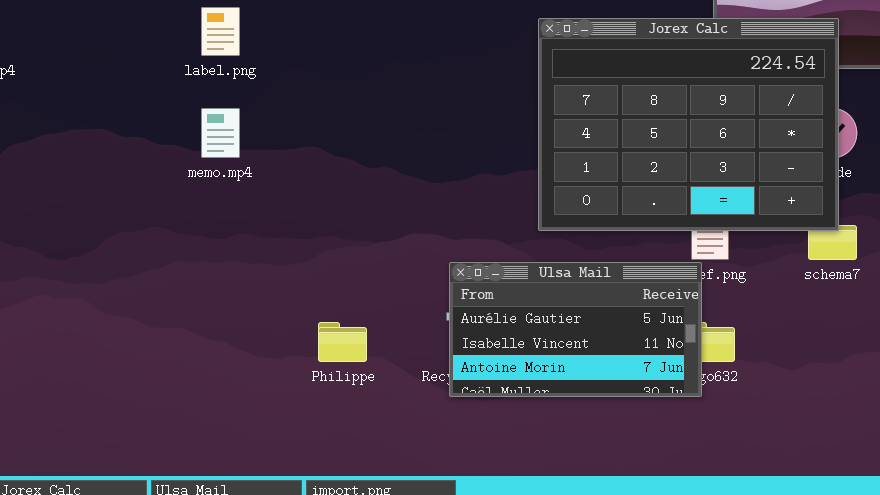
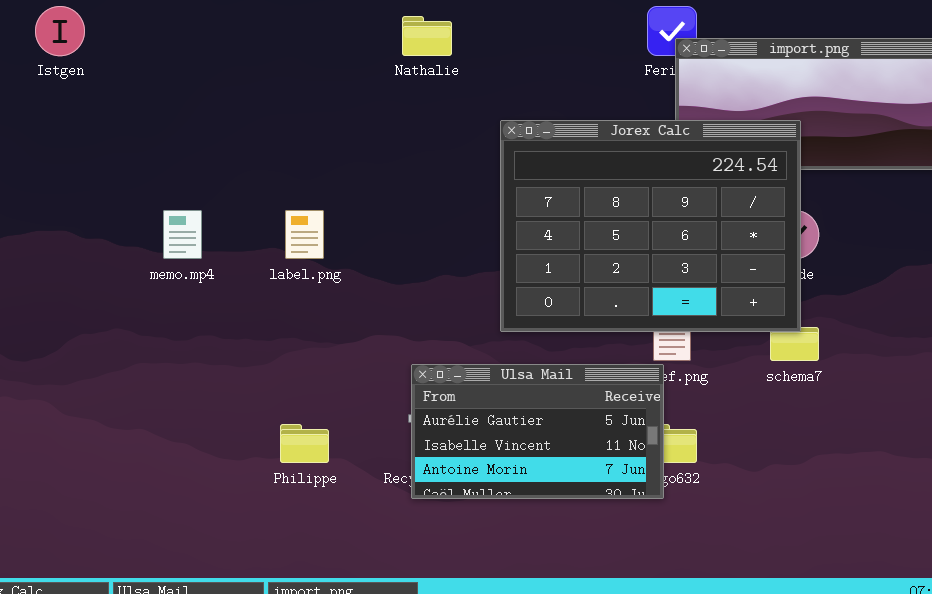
label.png: [201,7,240,56] -> [285,210,324,259], moved

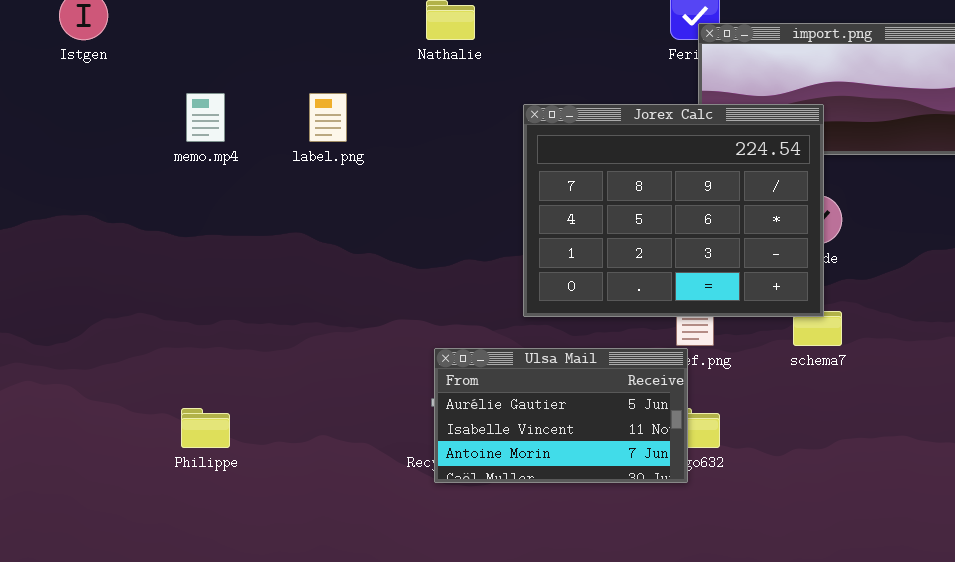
memo.mp4: [163,210,202,259] -> [186,93,225,142], moved
label.png: [285,210,324,259] -> [309,93,347,142], moved
Philippe: [280,424,329,463] -> [181,408,230,448], moved

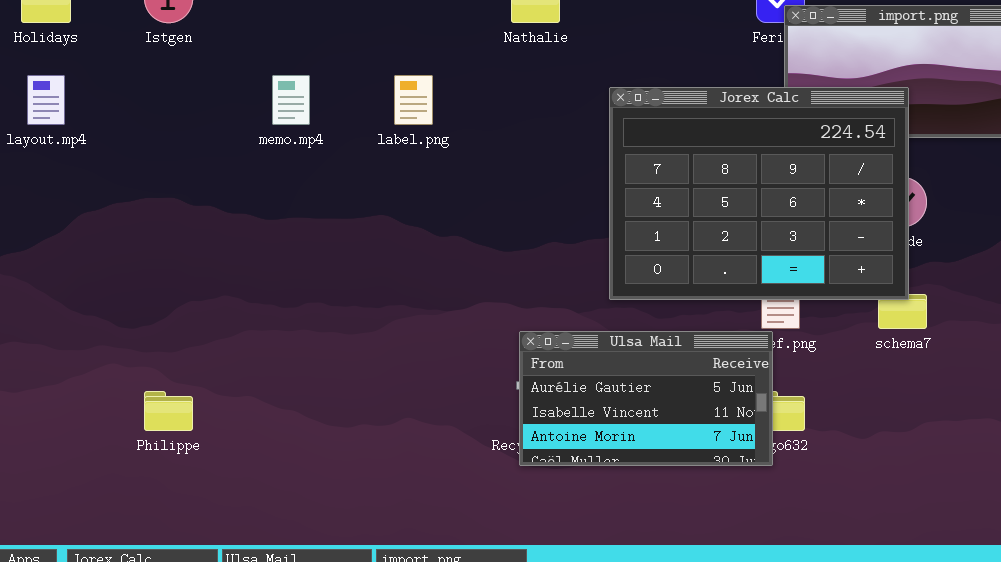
Philippe: [181,408,230,448] -> [144,391,193,431], moved

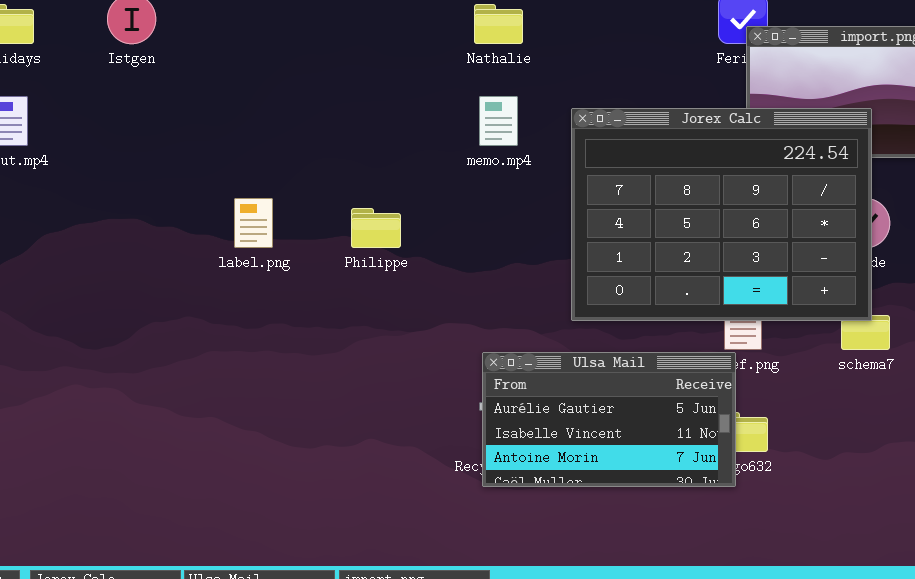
memo.mp4: [272,75,310,125] -> [479,96,518,146], moved
label.png: [394,75,433,125] -> [234,198,273,248], moved
Philippe: [144,391,193,431] -> [351,208,401,248], moved

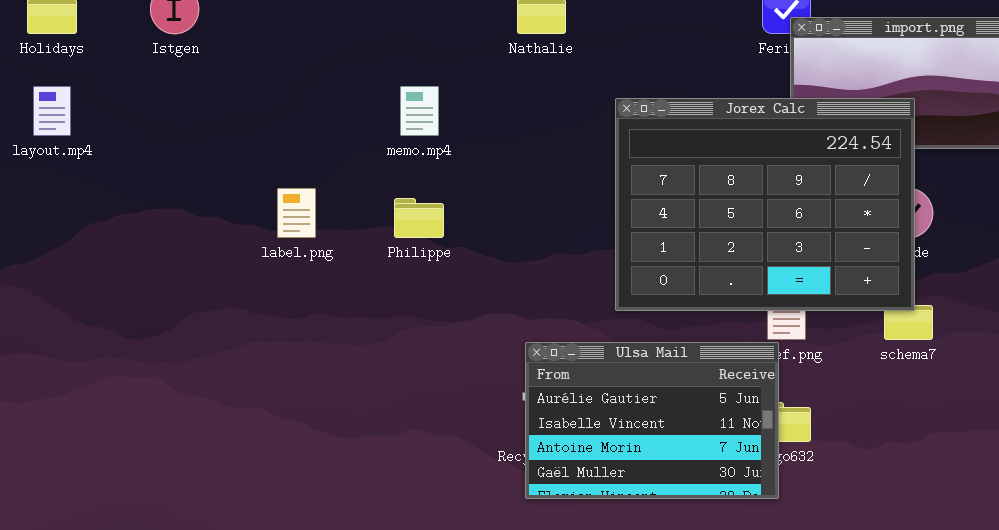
memo.mp4: [479,96,518,146] -> [400,86,439,136], moved
Ulsa Mail: [482,352,736,487] -> [525,342,779,499], resized

